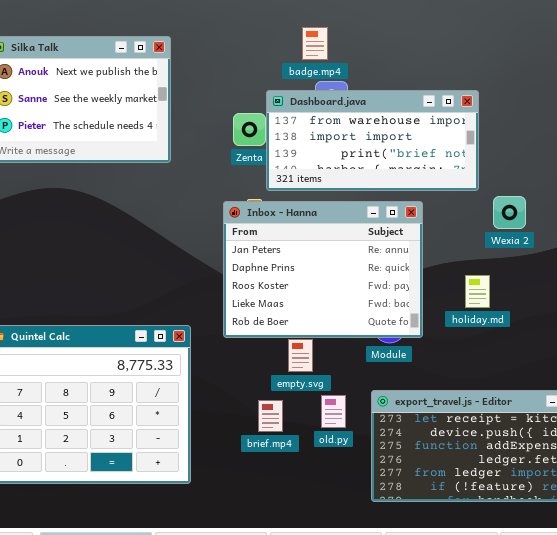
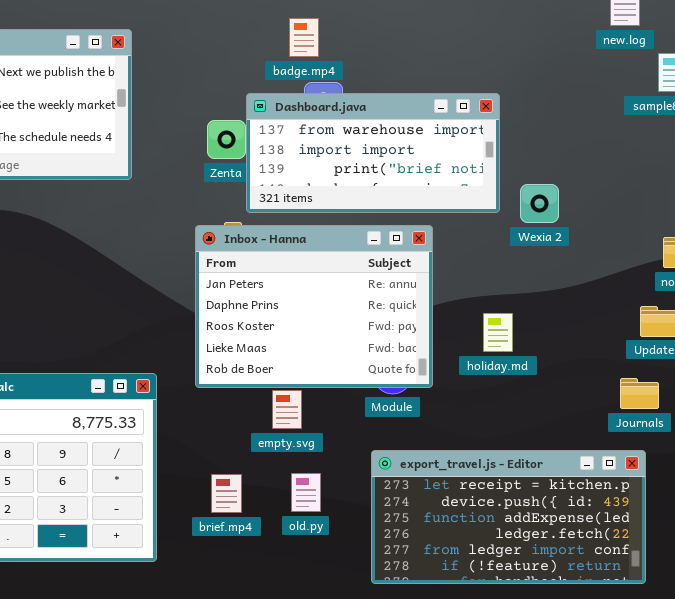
Wexia 2: [493,196,526,229] -> [520,184,559,223], moved
old.py: [321,395,346,428] -> [291,473,321,512], moved
brief.mp4: [258,400,283,432] -> [211,474,242,513], moved

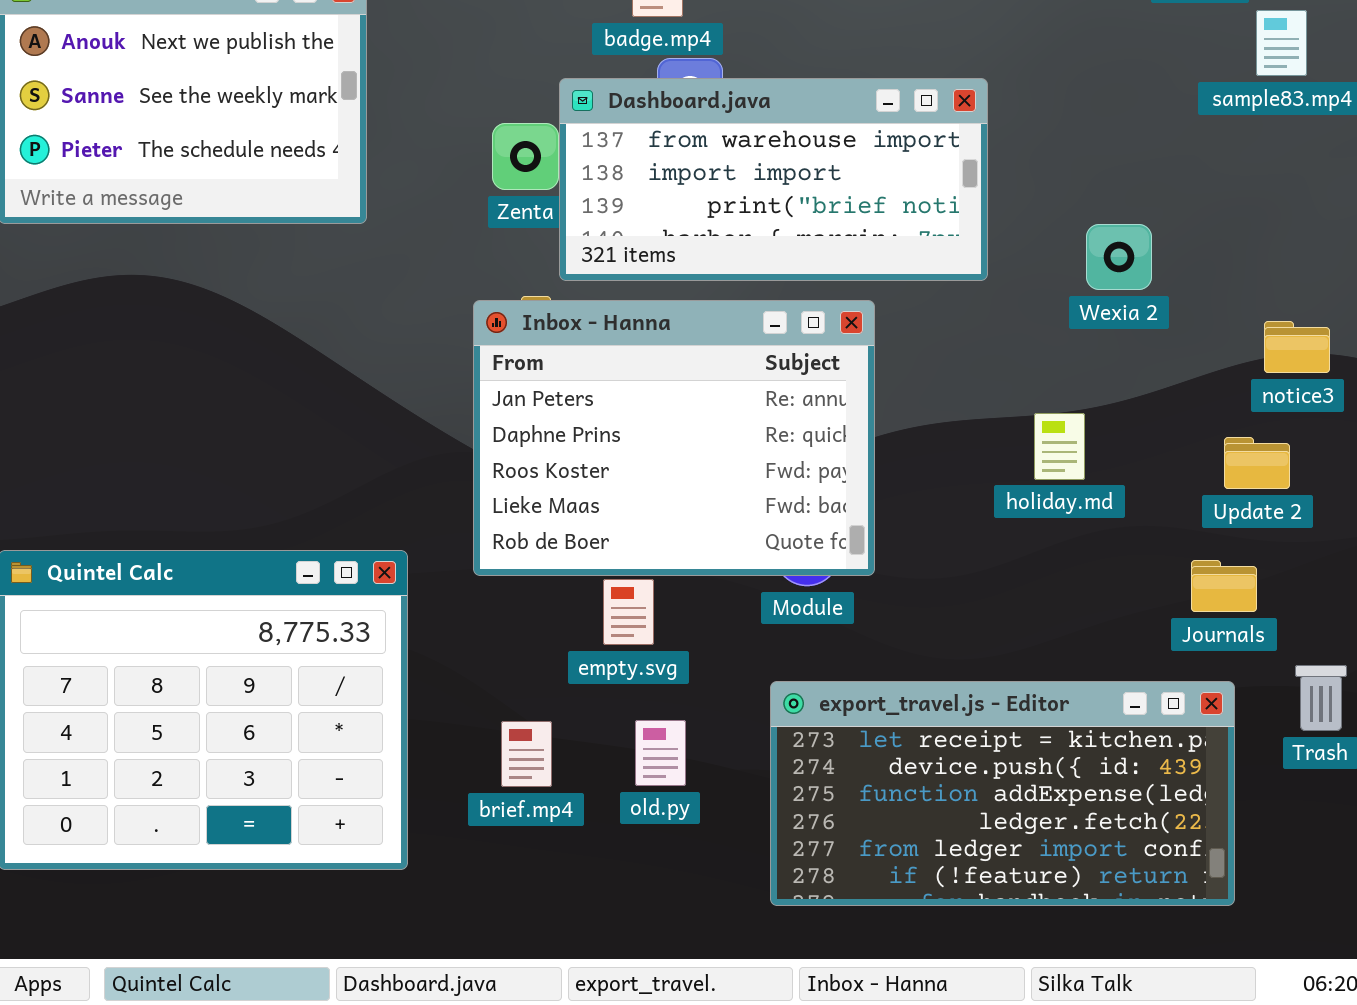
Wexia 2: [520,184,559,223] -> [1086,224,1152,290], moved
holiday.md: [483,313,513,352] -> [1034,413,1085,480], moved

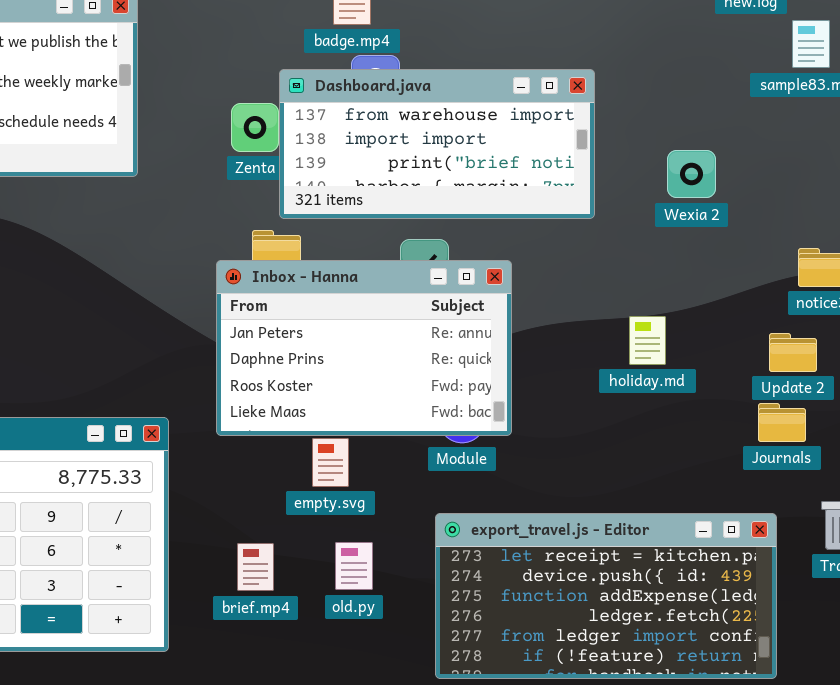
Wexia 2: [1086,224,1152,290] -> [667,150,716,198], moved
Inbox - Hanna: [473,300,875,576] -> [216,260,512,436], resized
Journals: [1191,560,1257,612] -> [758,403,806,442], moved

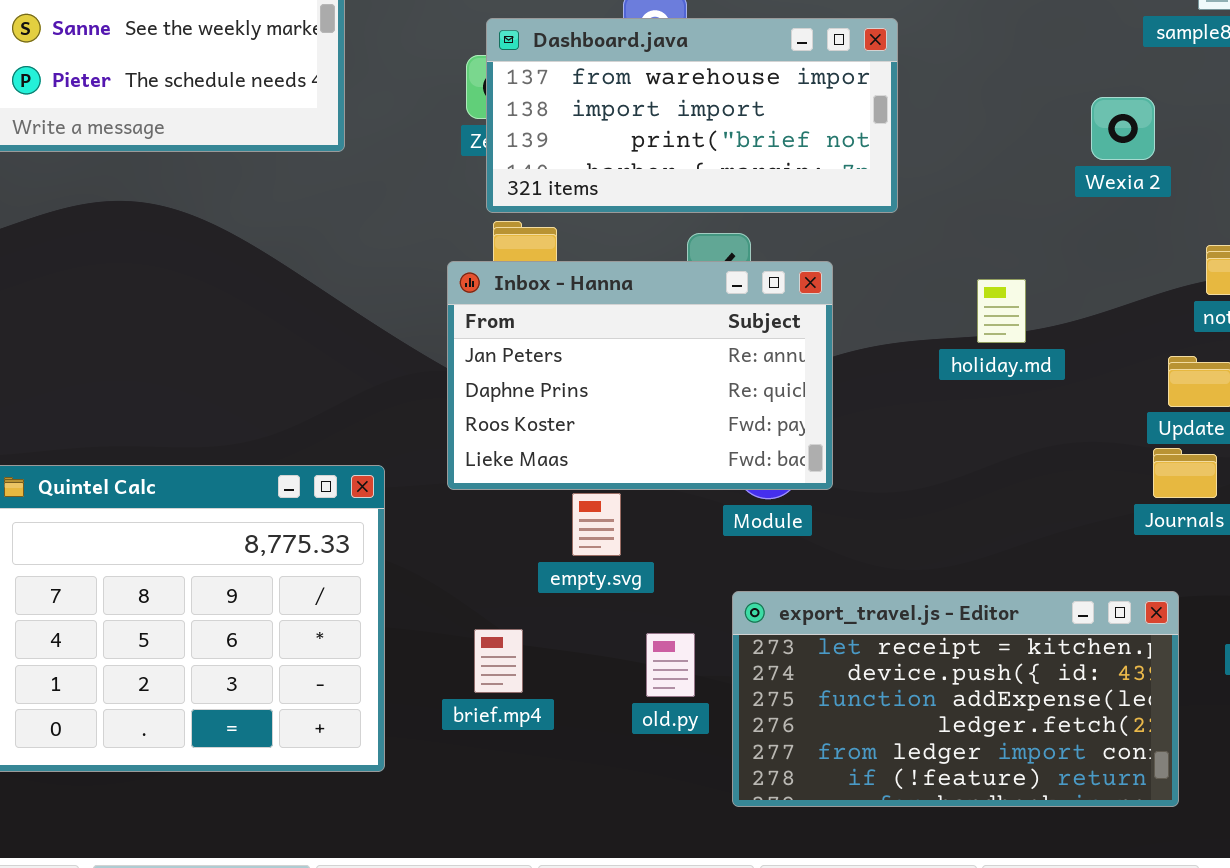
Dashboard.java: [279,69,595,219] -> [486,18,898,213], moved
Wexia 2: [667,150,716,198] -> [1091,97,1155,160], moved
holiday.md: [629,316,666,365] -> [977,279,1026,343], moved
old.py: [335,542,373,590] -> [646,633,695,697], moved

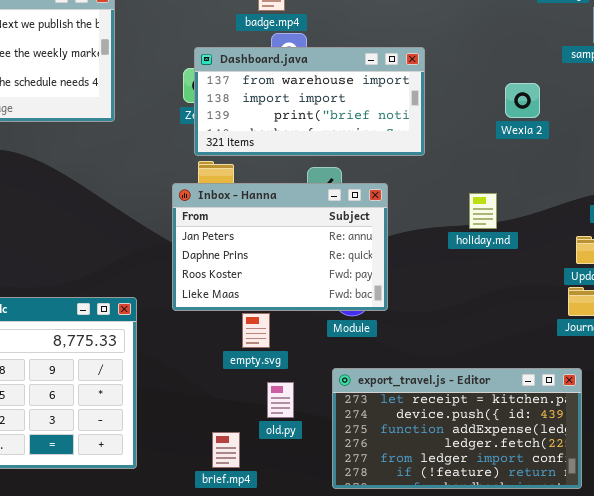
Wexia 2: [1091,97,1155,160] -> [505,83,540,118], moved
brief.mp4: [474,629,523,693] -> [212,432,240,468], moved
old.py: [646,633,695,697] -> [267,382,294,418], moved

